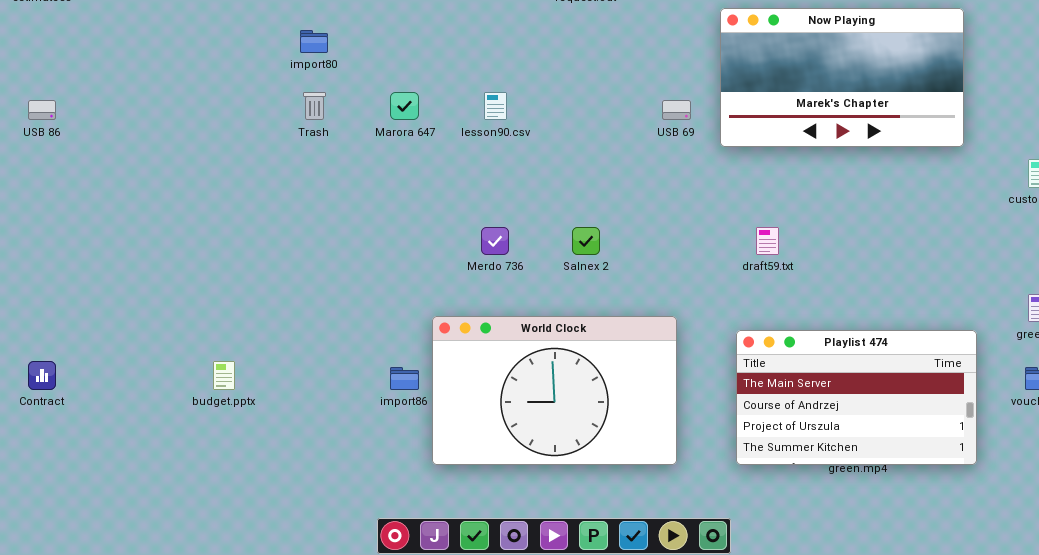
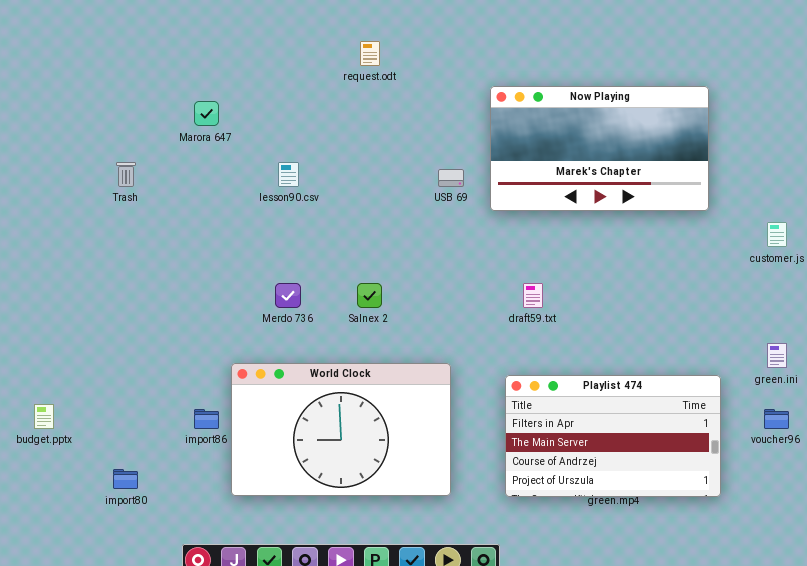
import80: [300,30,328,53] -> [113,469,138,489], moved
Marora 647: [390,92,419,120] -> [194,101,219,126], moved
Playlist 474: [736,330,977,465] -> [505,375,721,497], scrolled up 1 row

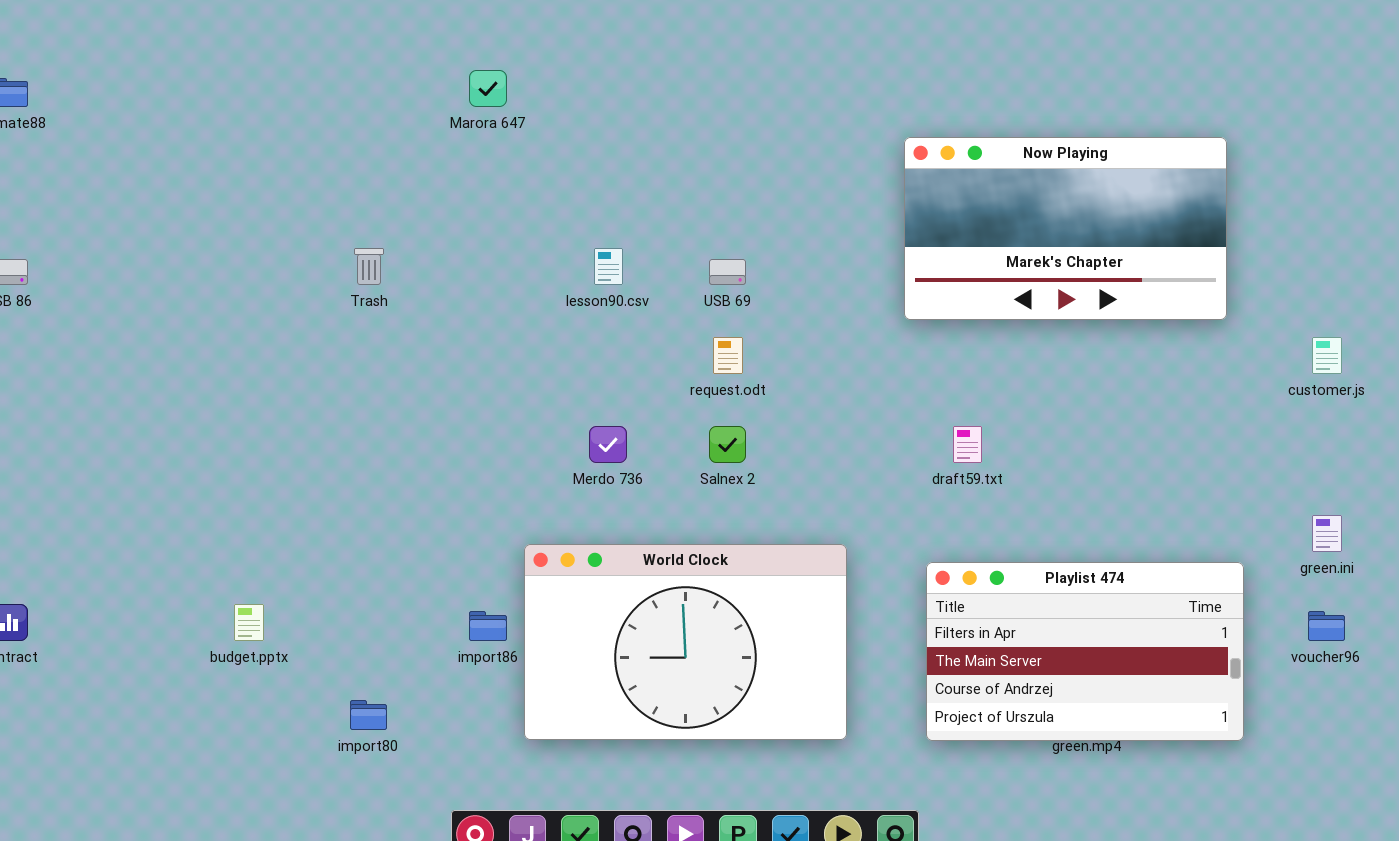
request.odt: [360,41,380,66] -> [713,337,743,374], moved
Marora 647: [194,101,219,126] -> [469,70,507,107], moved
USB 69: [438,169,464,187] -> [709,259,746,285], moved

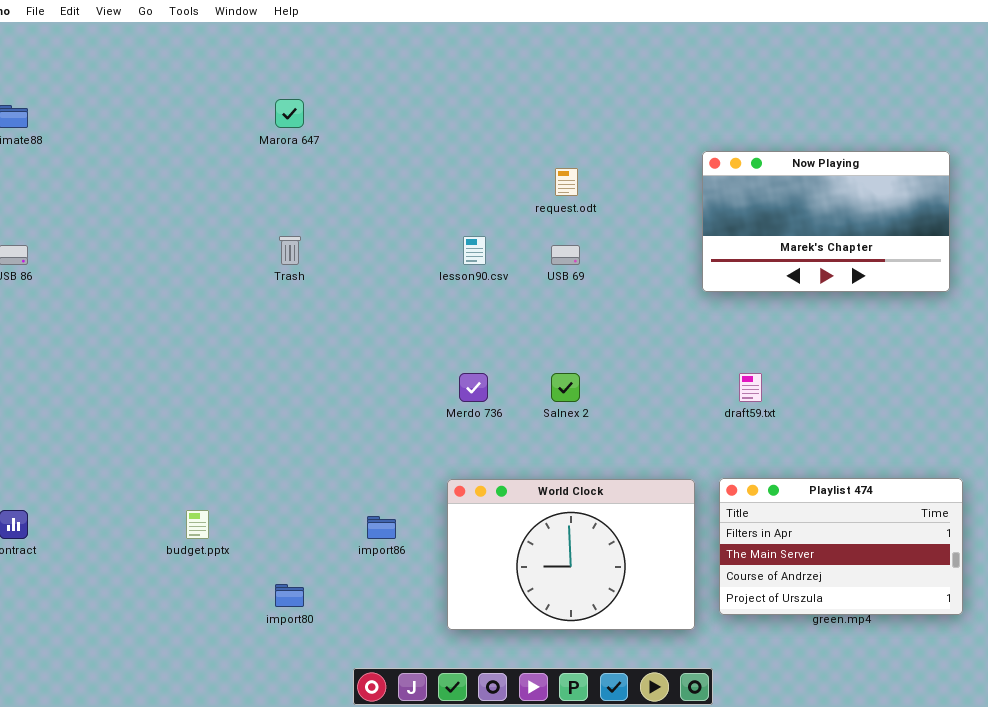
Marora 647: [469,70,507,107] -> [275,99,304,128], moved
request.odt: [713,337,743,374] -> [555,168,578,196], moved
World Clock: [524,544,847,740] -> [447,479,695,630], moved

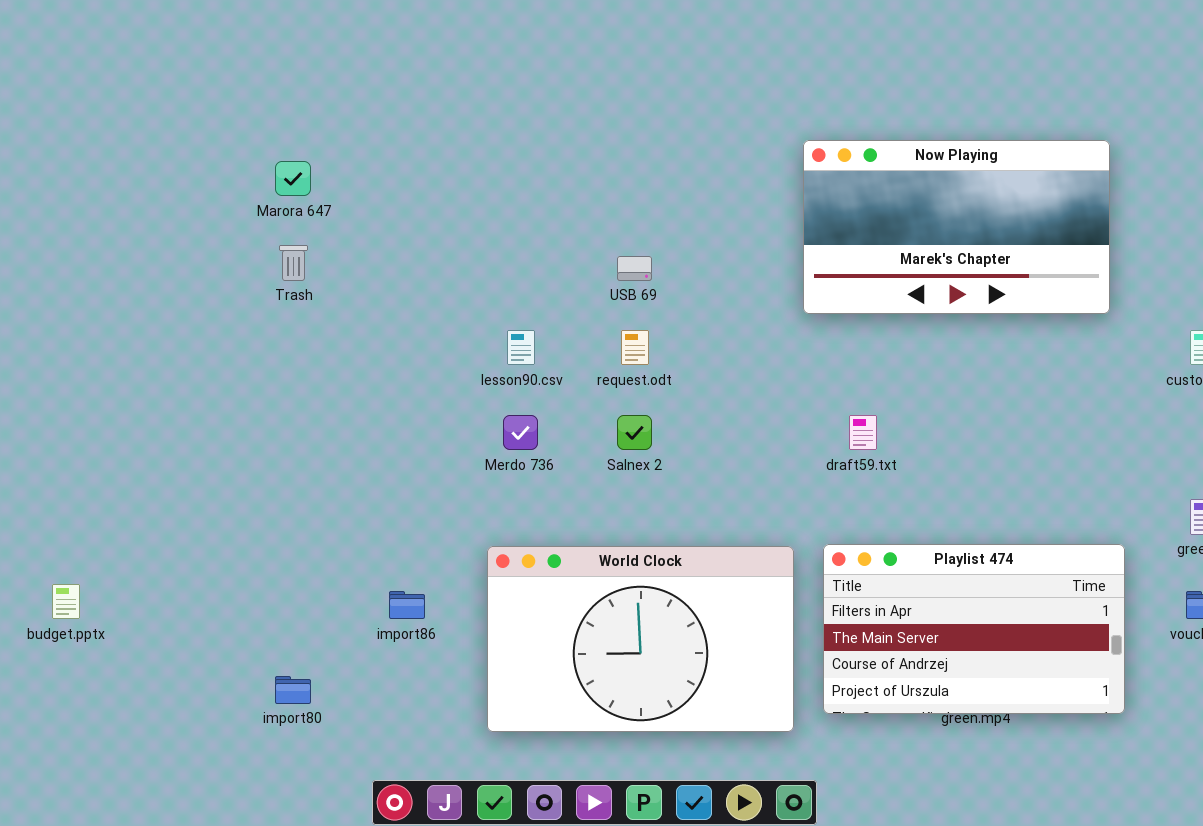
Marora 647: [275,99,304,128] -> [275,161,311,196], moved
request.odt: [555,168,578,196] -> [621,330,649,365], moved
lesson90.csv: [463,236,486,265] -> [507,330,535,365], moved
budget.pptx: [186,510,209,539] -> [52,584,80,619], moved

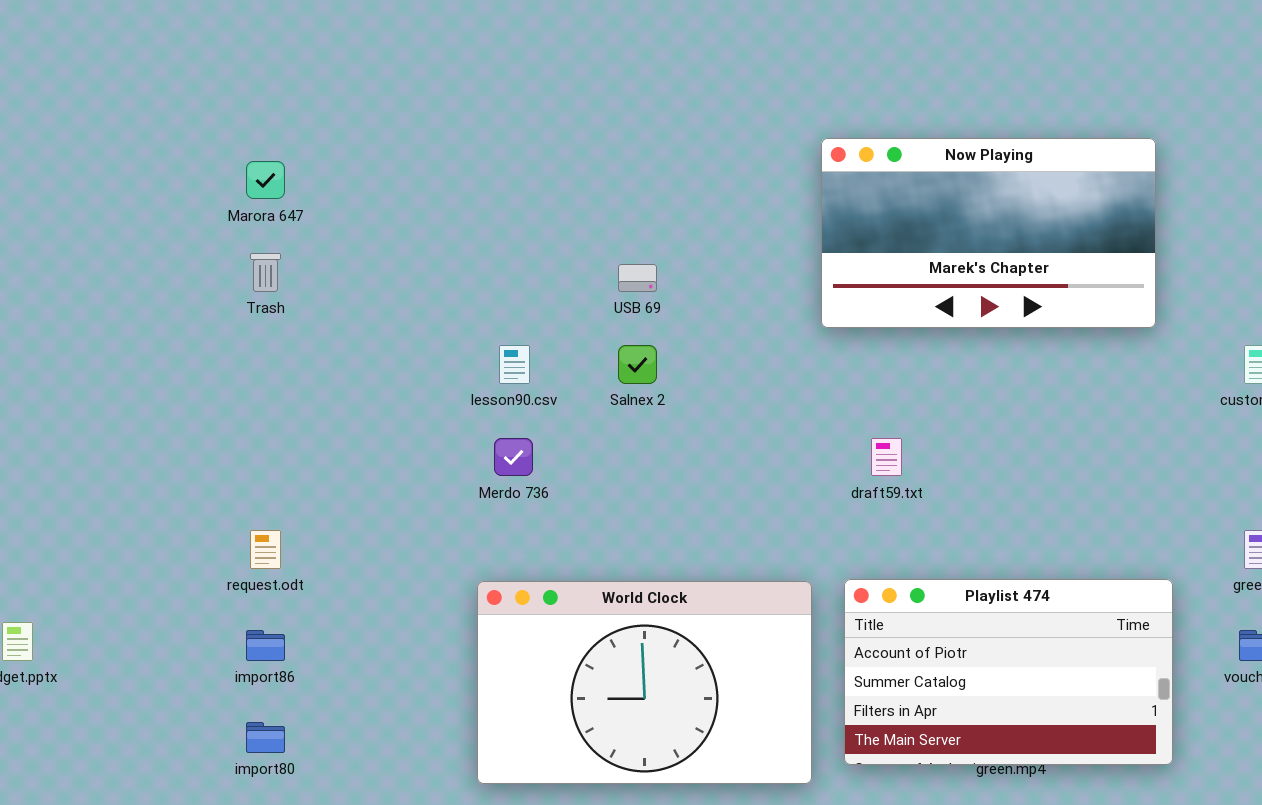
request.odt: [621,330,649,365] -> [250,530,281,569], moved
Salnex 2: [617,415,652,450] -> [618,345,657,384], moved
Playlist 474: [823,544,1125,714] -> [844,579,1173,765], scrolled up 2 rows
import86: [389,591,425,619] -> [246,630,285,661], moved

